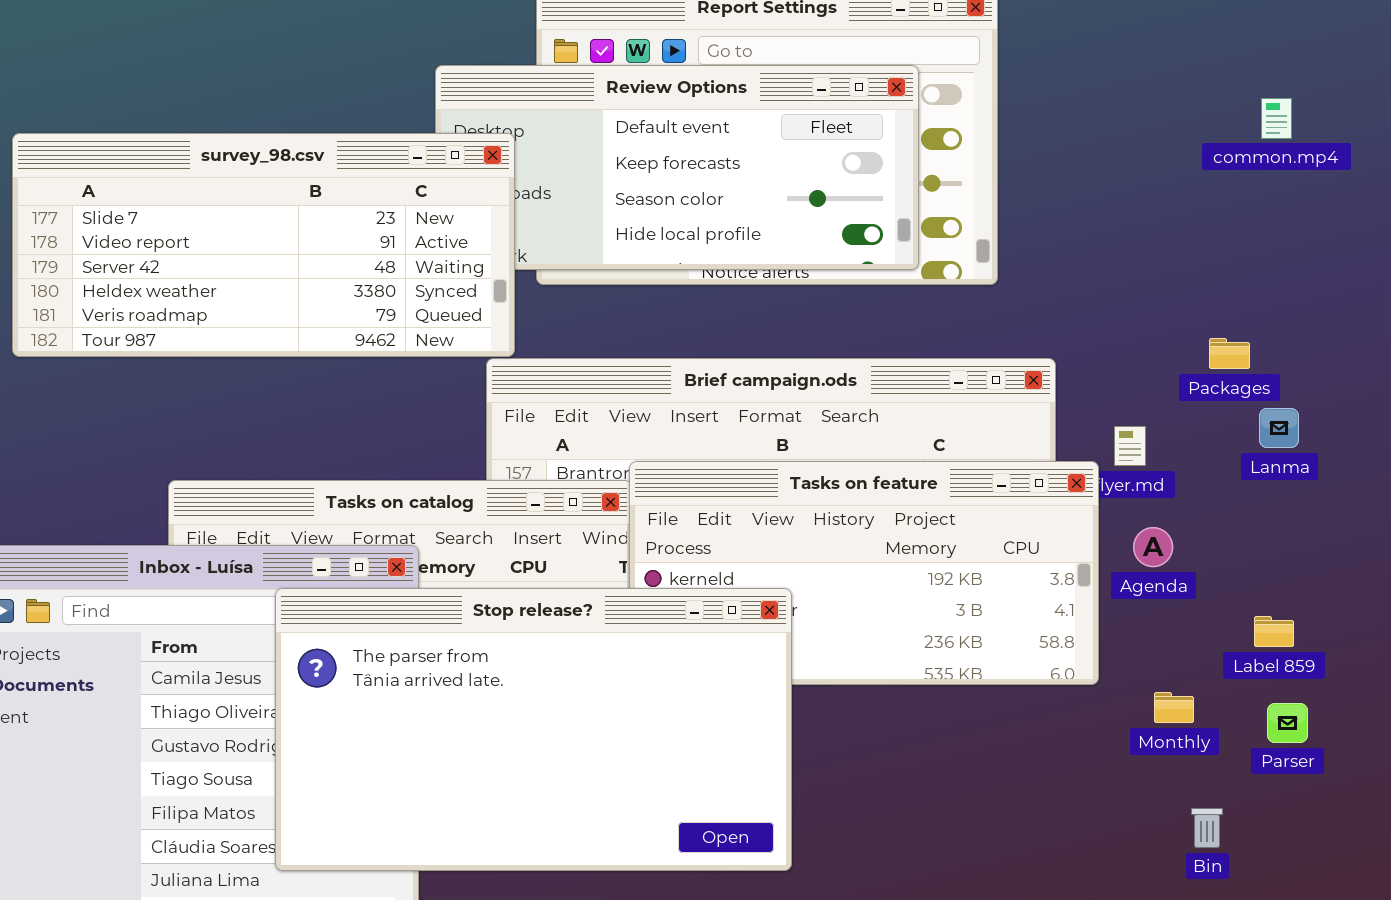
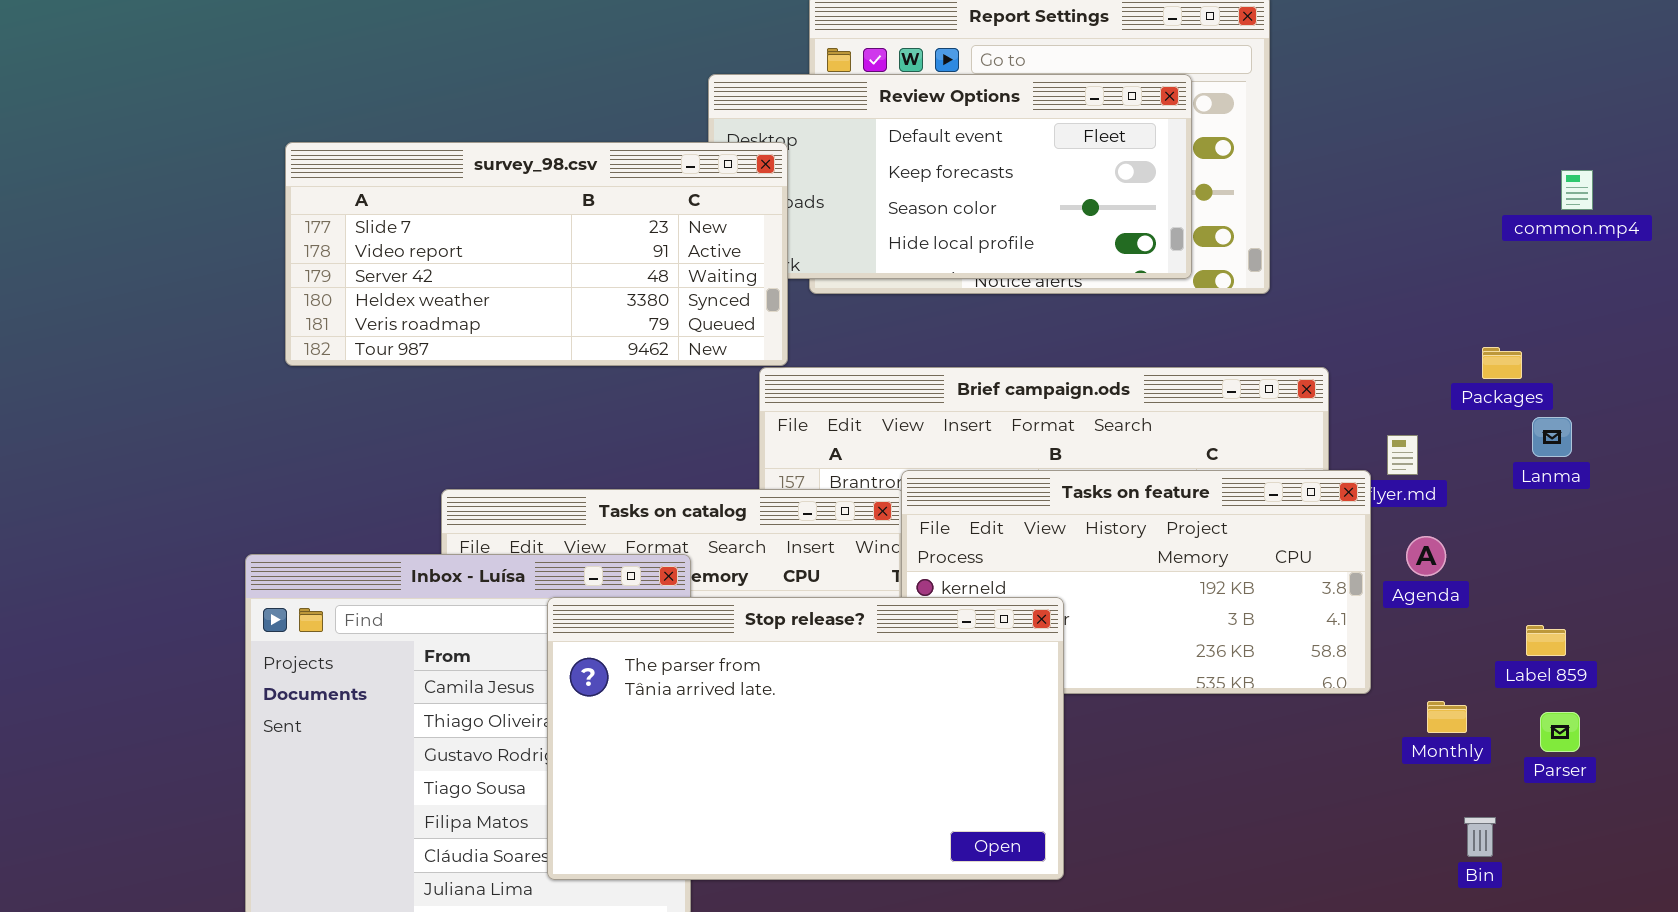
common.mp4: [1261,98,1292,139] -> [1561,170,1593,210], moved

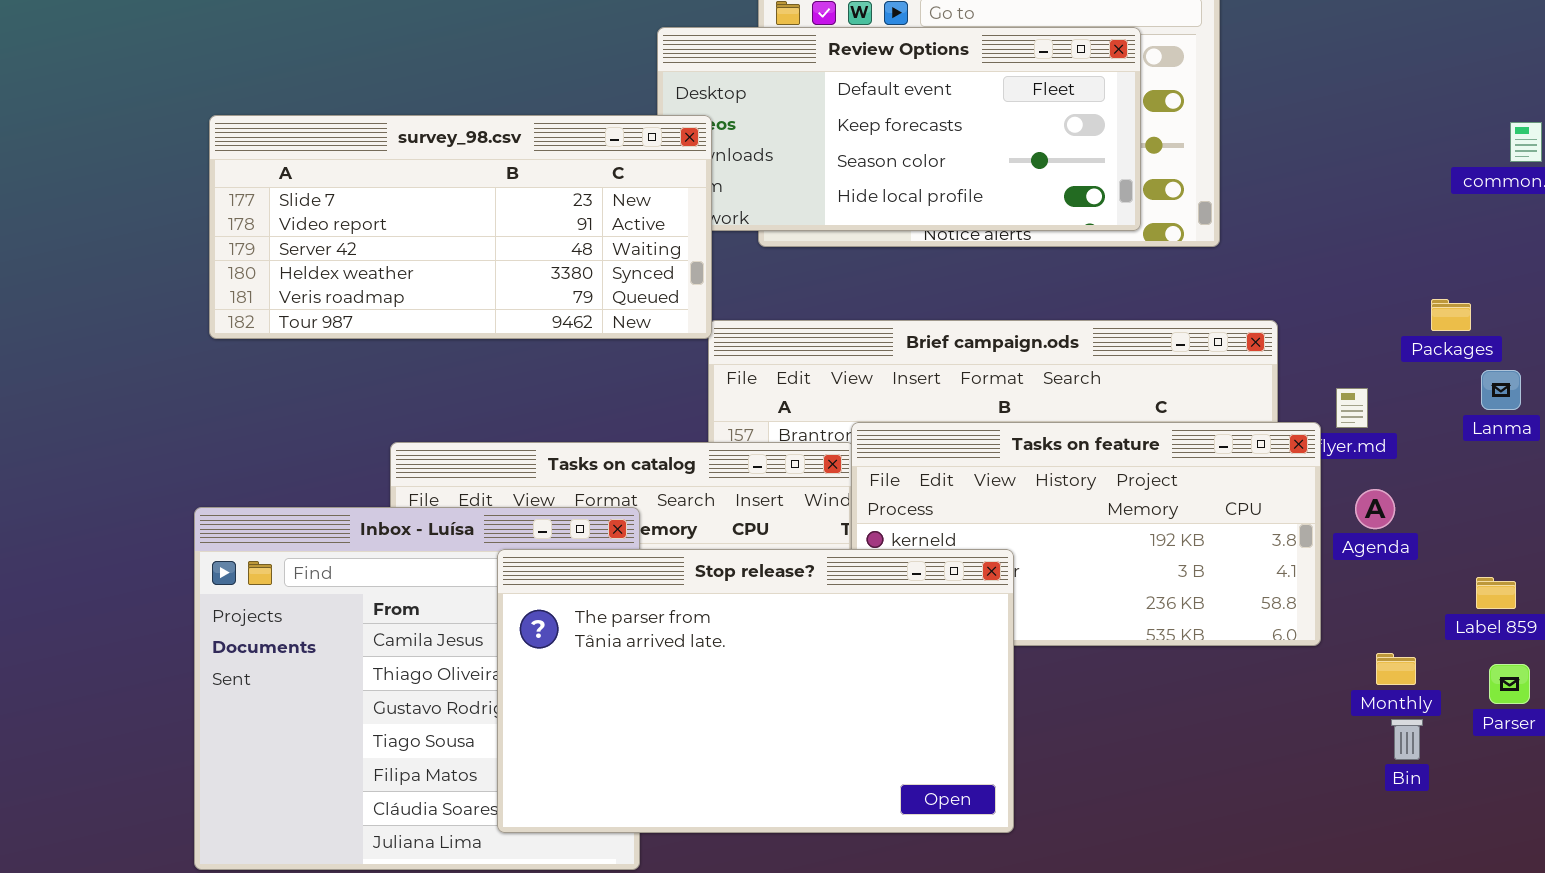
survey_98.csv: [285,142,788,366] -> [209,115,712,339], moved
Bin: [1464,817,1496,857] -> [1391,719,1423,760], moved

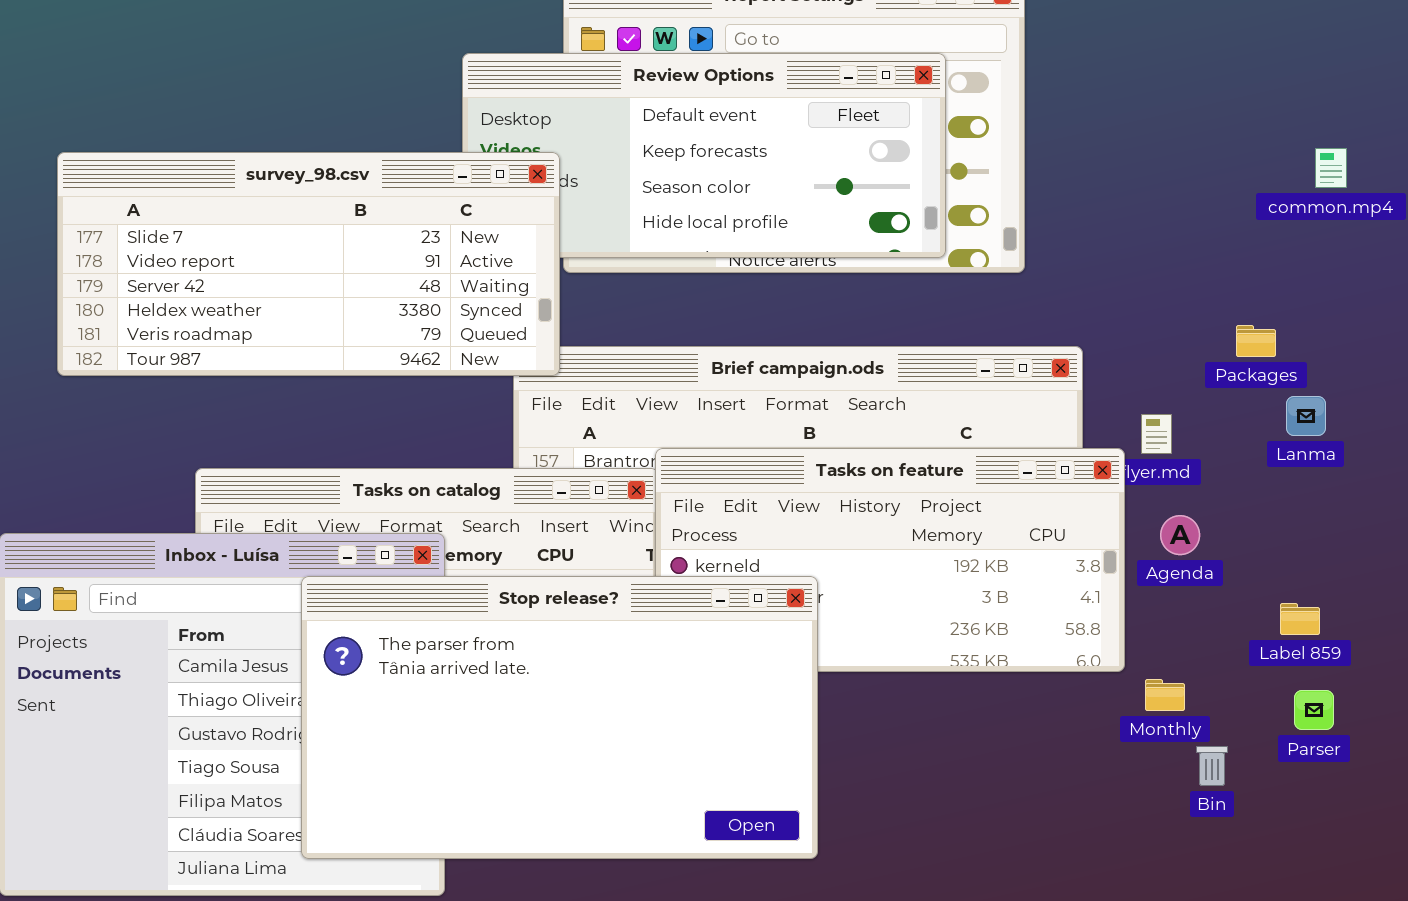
survey_98.csv: [209,115,712,339] -> [57,152,560,376], moved
Monthly: [1376,653,1416,685] -> [1145,679,1185,711], moved

